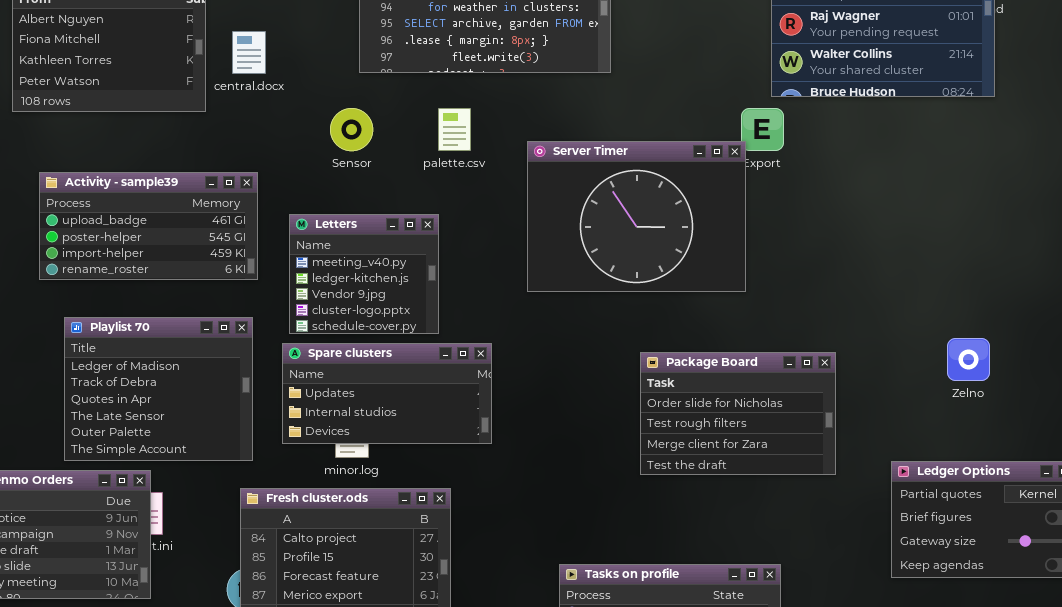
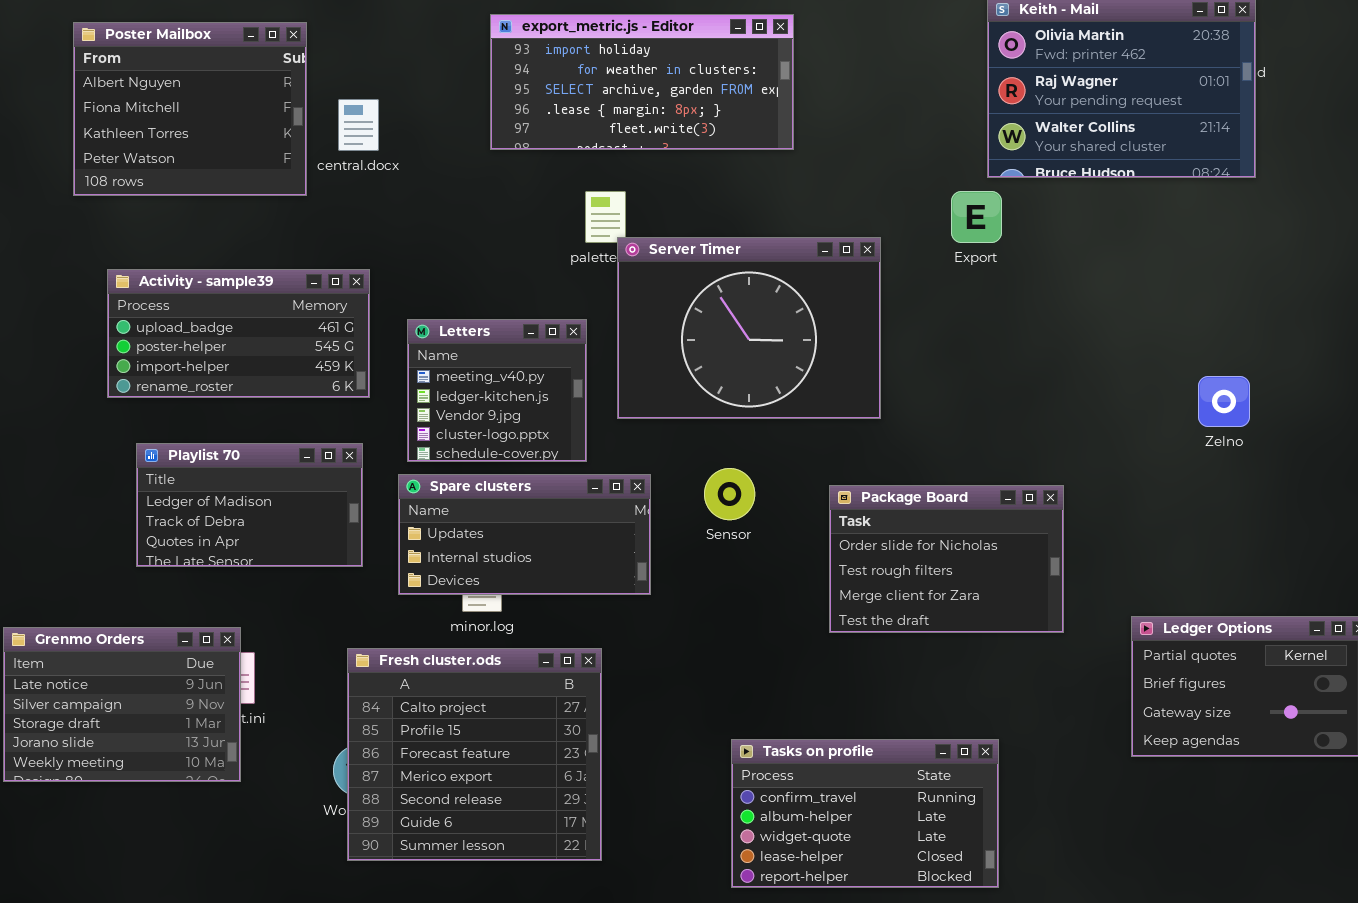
Sensor: [330,108,373,151] -> [704,468,755,520], moved
Server Timer: [527,141,746,292] -> [617,237,881,419], moved
Playlist 70: [64,317,253,461] -> [136,443,363,567], resized
Zelno: [947,338,990,381] -> [1198,376,1250,427], moved

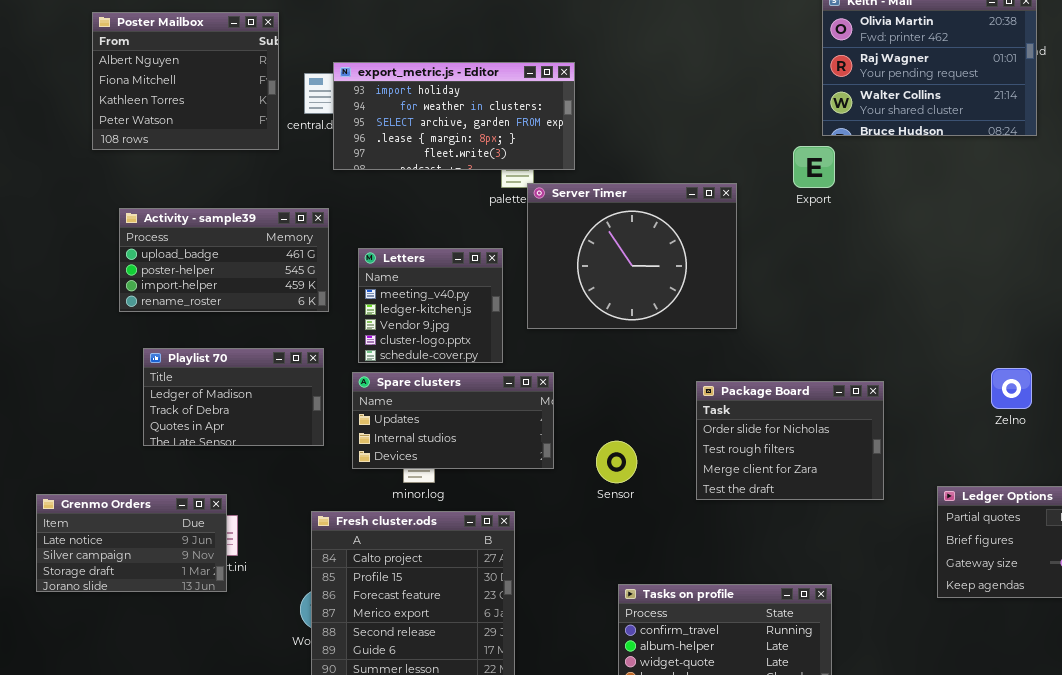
export_metric.js - Editor: [490,14,794,150] -> [333,62,575,170], moved
Zelno: [1198,376,1250,427] -> [991,368,1032,409], moved
Sensor: [704,468,755,520] -> [596,441,637,483], moved
Grenmo Orders: [3,627,241,782] -> [36,494,227,592], resized

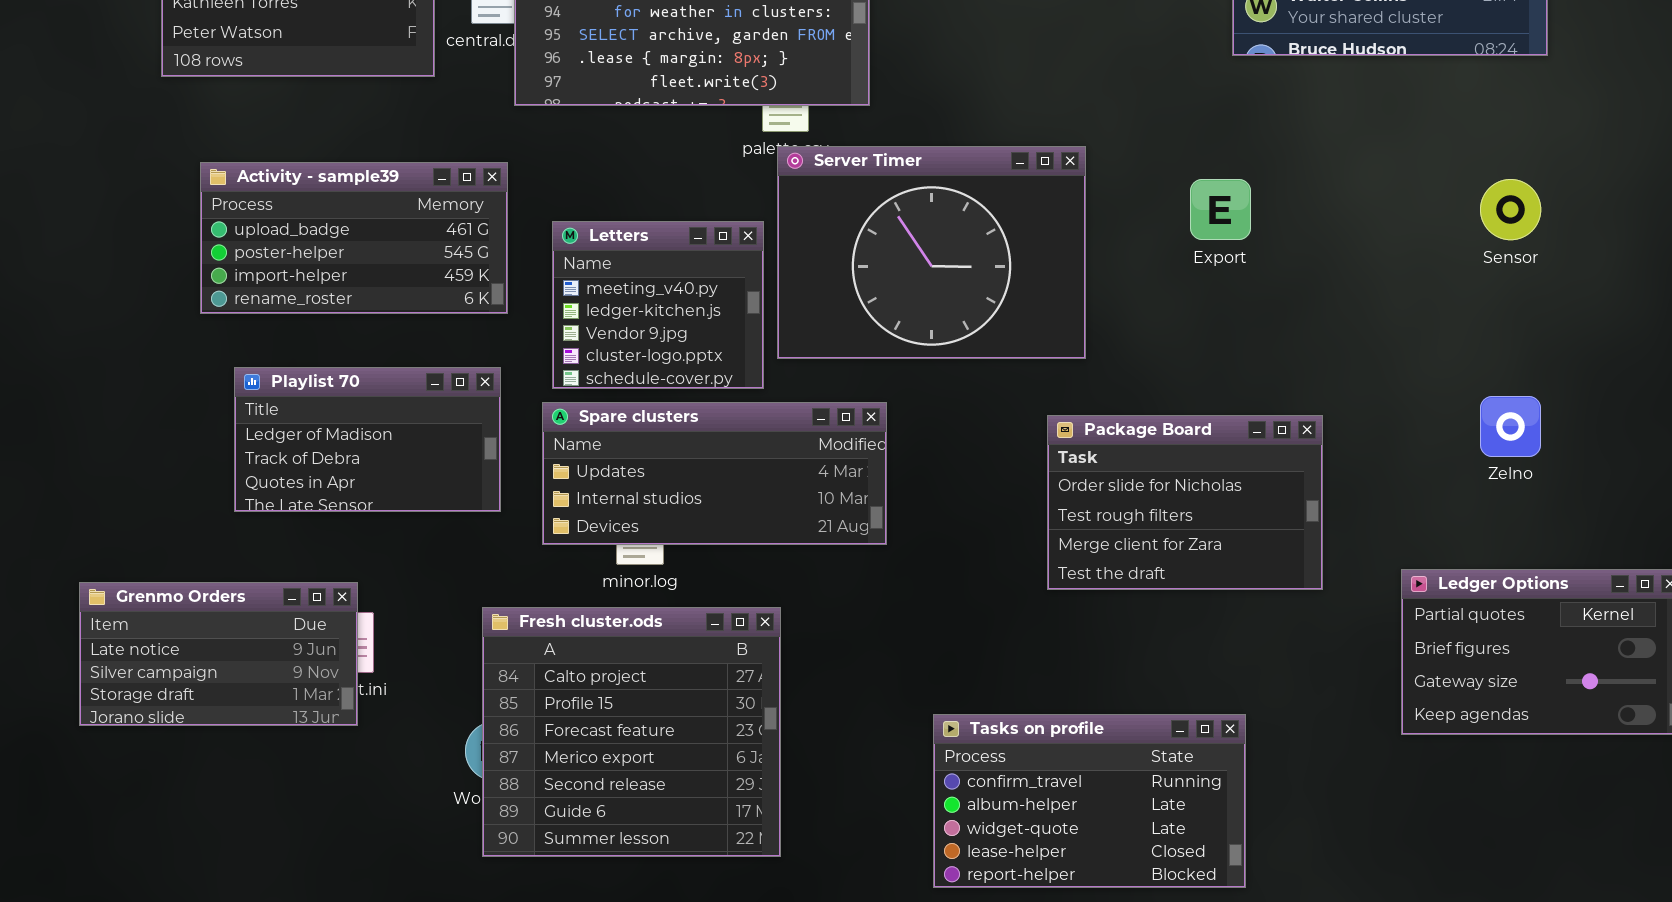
Export: [793,146,835,188] -> [1190,179,1251,240], moved
Server Timer: [527,183,737,329] -> [777,146,1086,359], moved
Spare clusters: [352,372,554,469] -> [542,402,887,545], resized
Sensor: [596,441,637,483] -> [1480,179,1541,240], moved

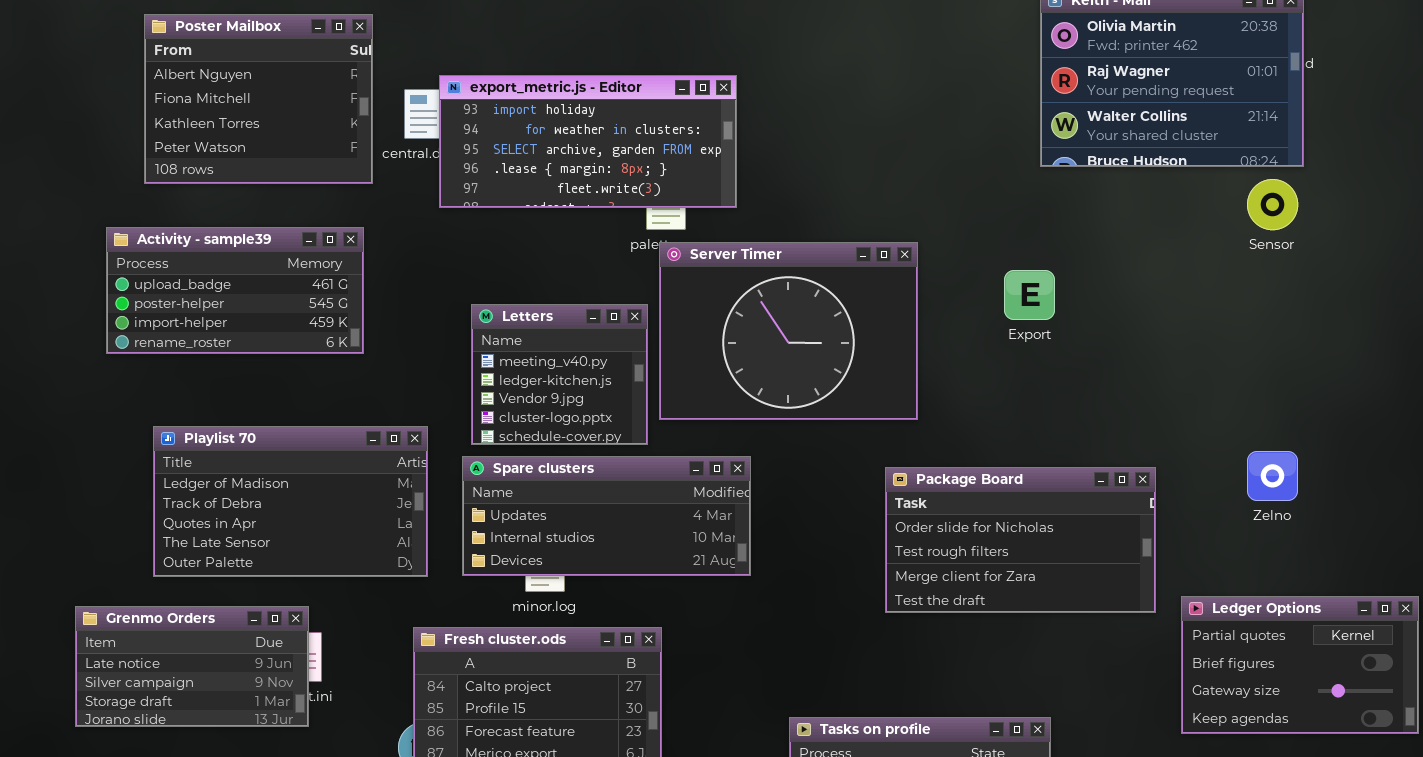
Activity - sample39: [200,162,508,314] -> [106,227,364,354], moved
Sensor: [1480,179,1541,240] -> [1247,179,1298,230], moved
Playlist 70: [234,367,501,512] -> [153,426,428,577], resized
Package Board: [1047,415,1323,590] -> [885,467,1156,613], resized

